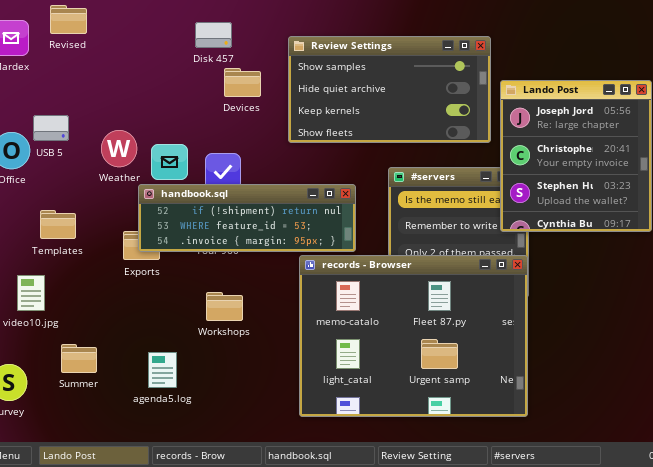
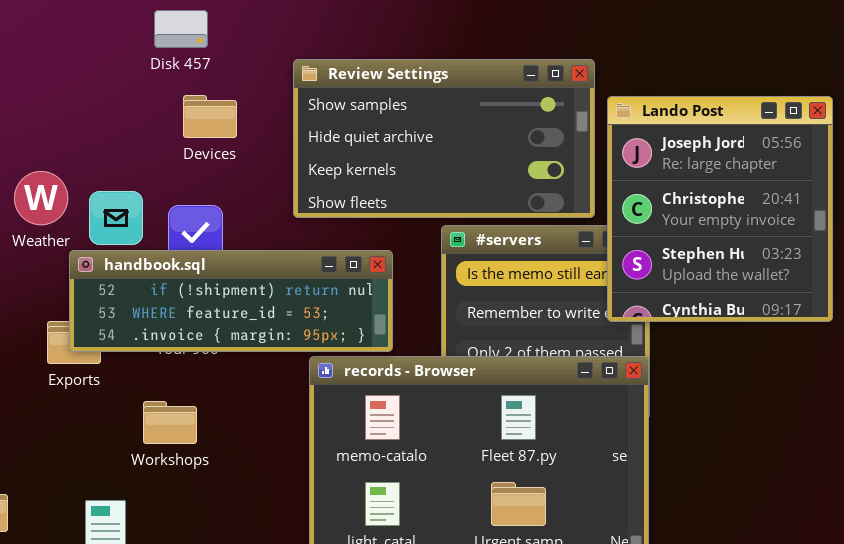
Review Settings: [288,36,491,143] -> [293,59,595,218], moved
Devices: [224,68,261,97] -> [183,95,237,138], moved
Workshops: [206,292,243,321] -> [143,401,197,444], moved

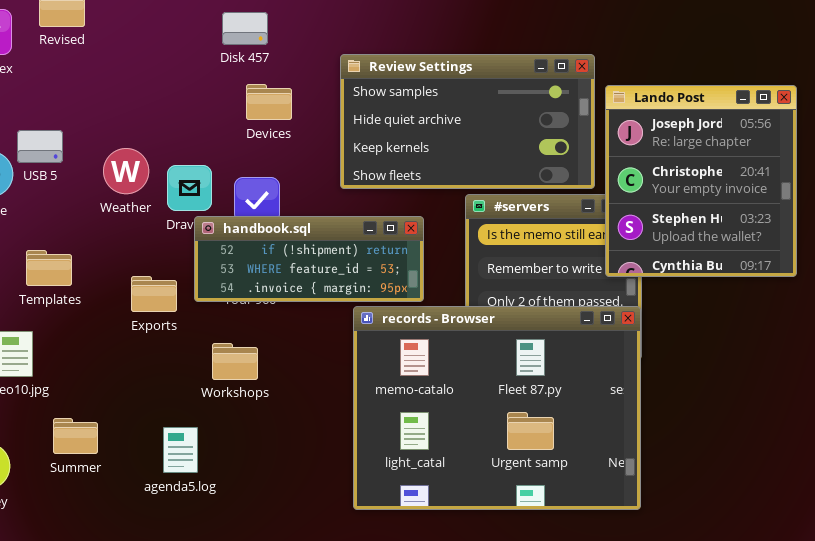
handbook.sql: [69,250,393,352] -> [194,216,424,302], resized

